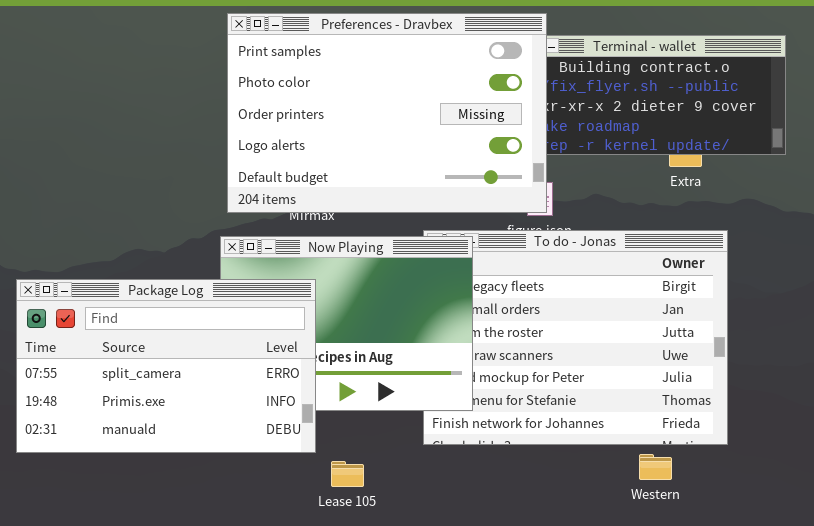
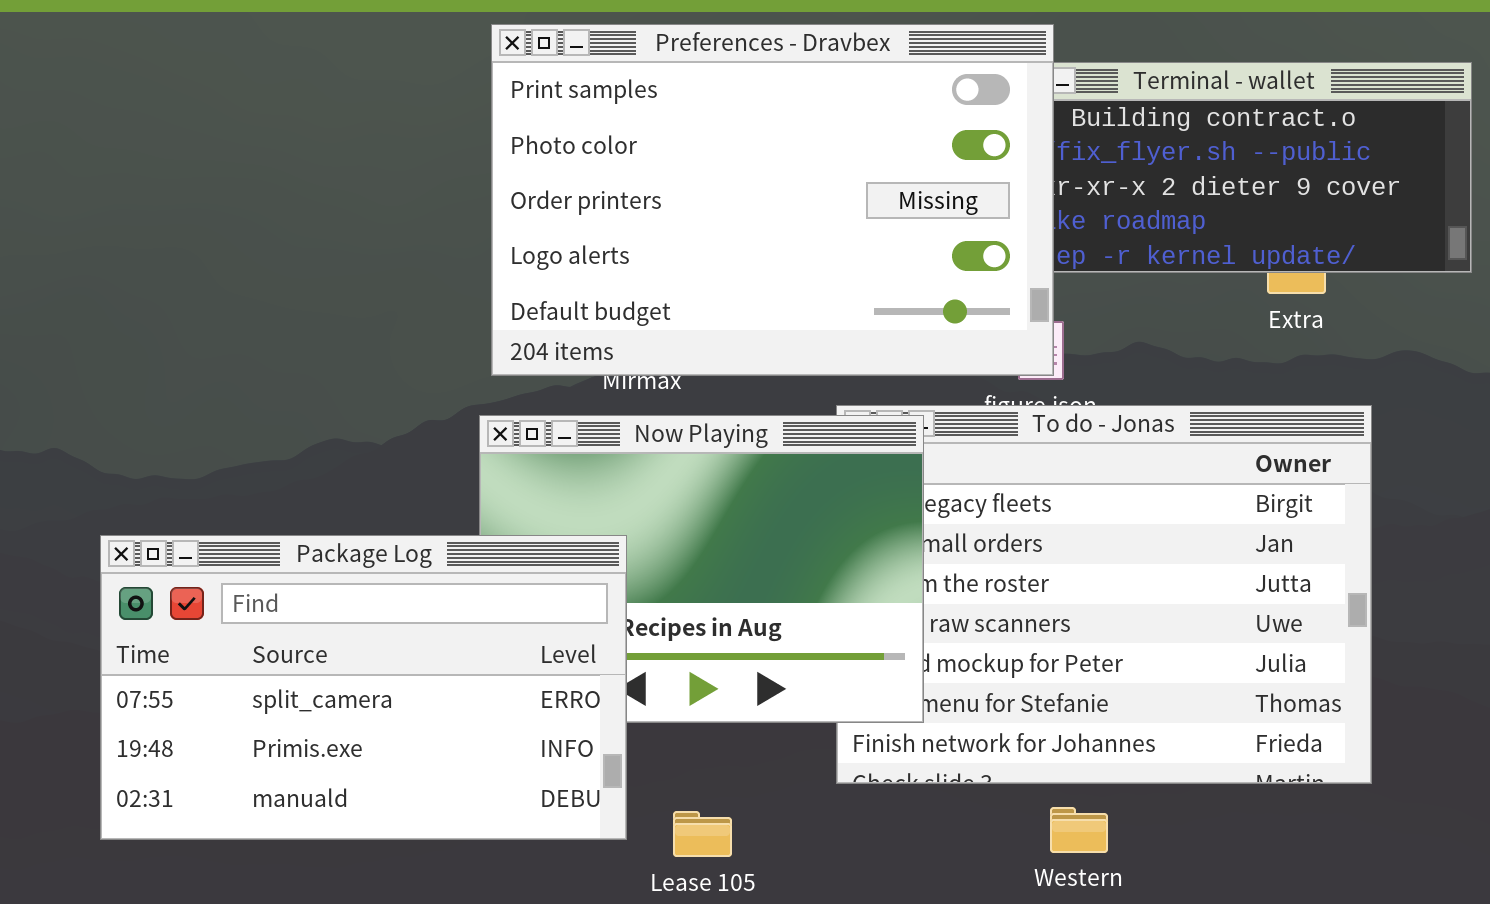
Package Log: [16,279,316,453] -> [100,535,627,840], moved
Western: [639,454,672,480] -> [1050,807,1108,853], moved

